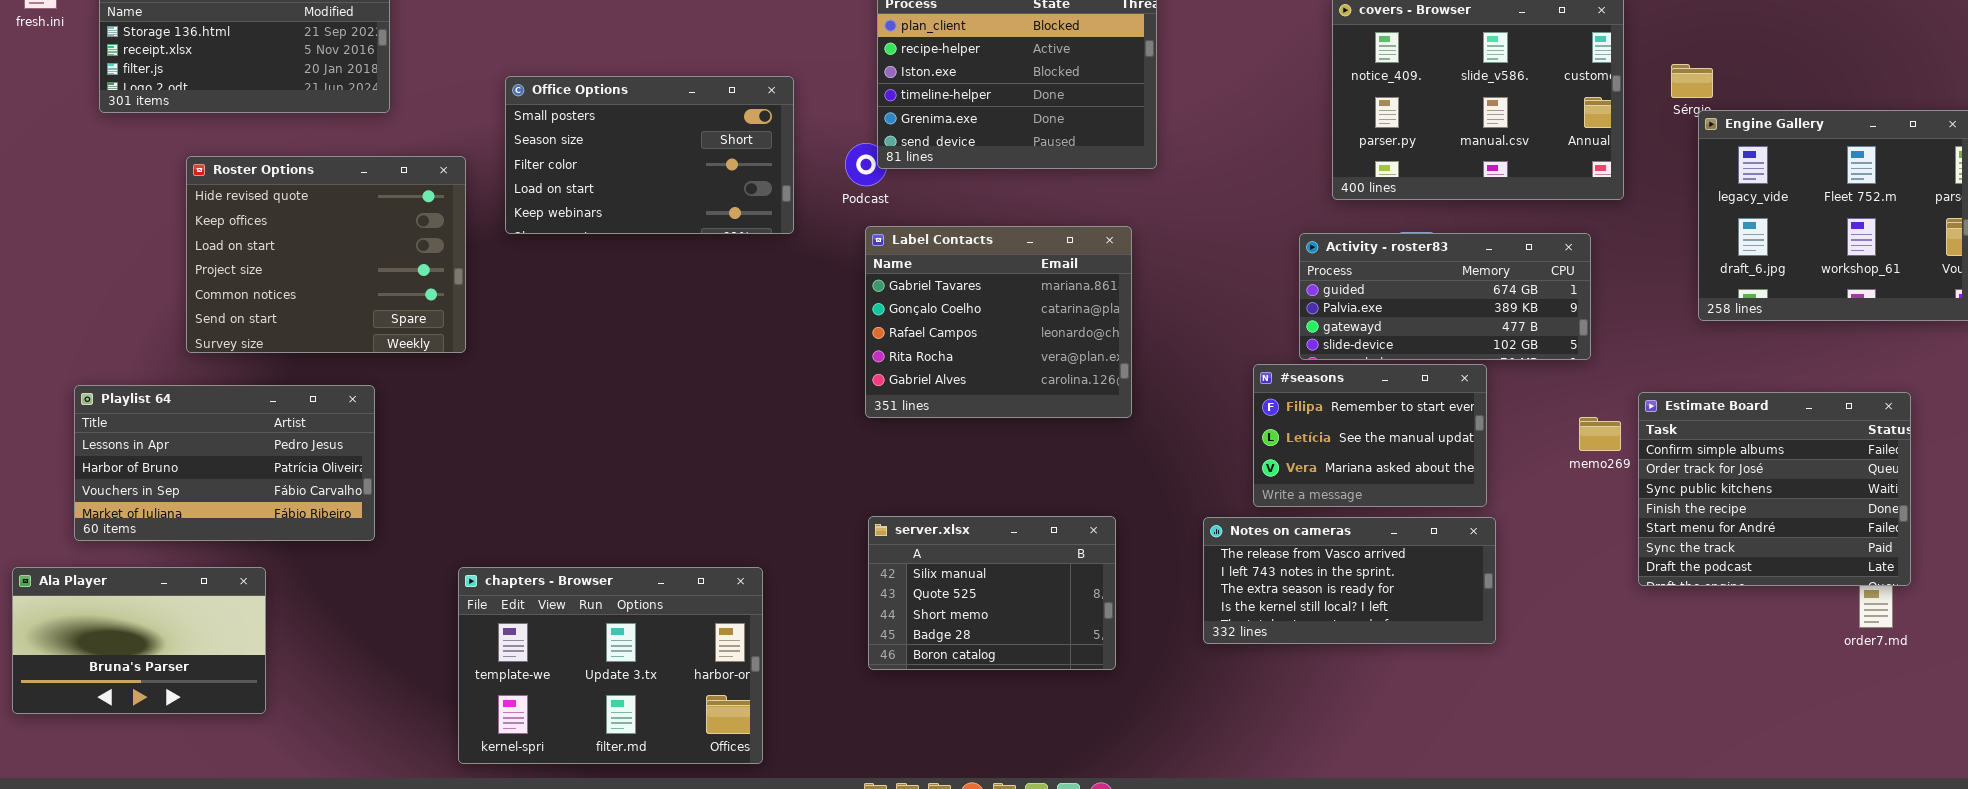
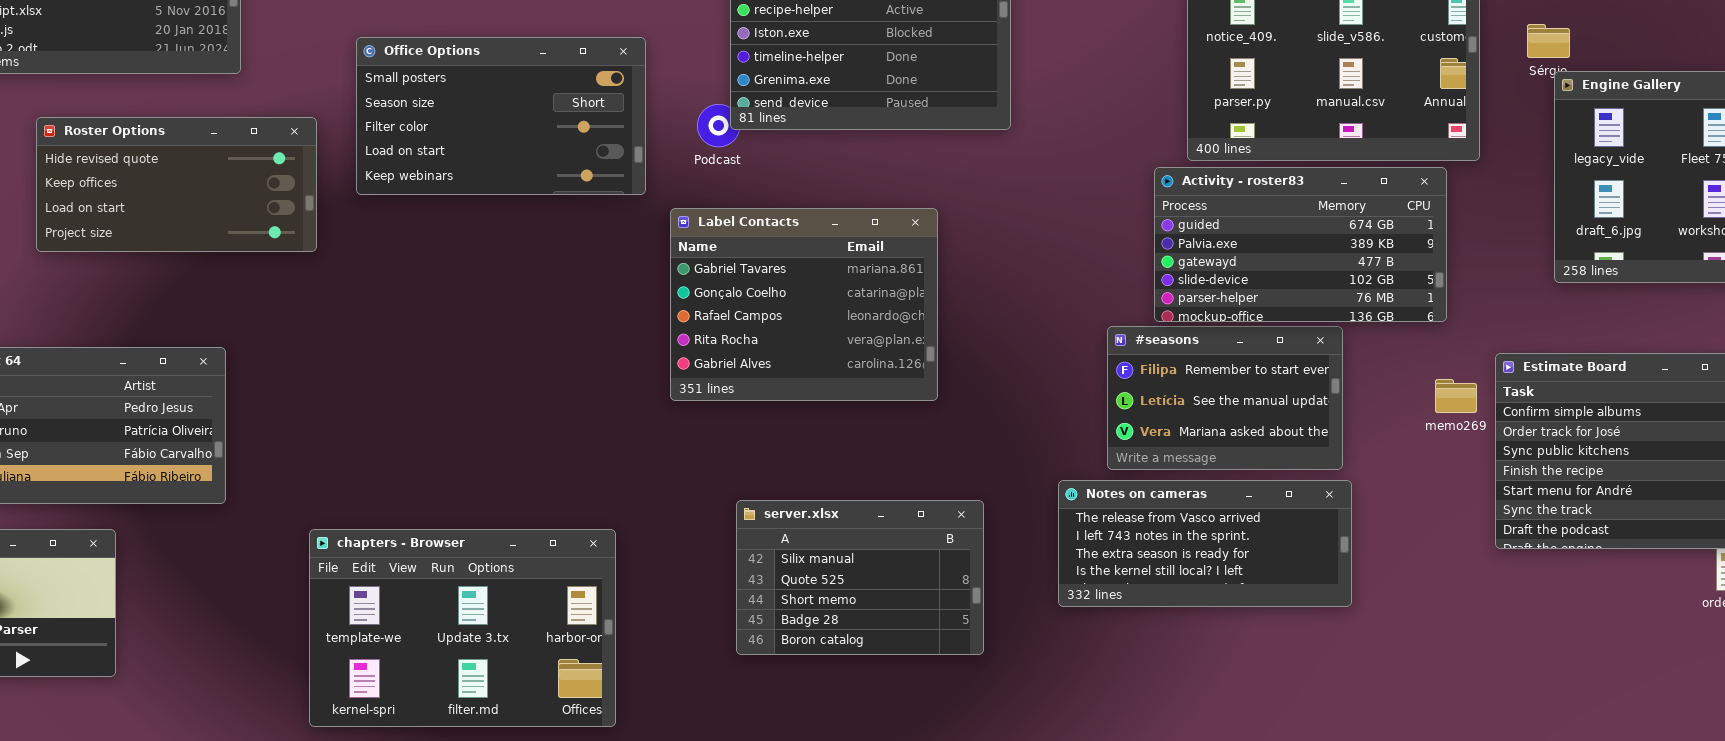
Roster Options: [186,156,466,353] -> [36,117,317,252], resized
Label Contacts: [865,226,1132,418] -> [670,208,938,401], moved
Activity - roster83: [1299,233,1591,360] -> [1154,167,1447,322], resized
server.xlsx: [868,516,1116,670] -> [736,500,984,655], moved

